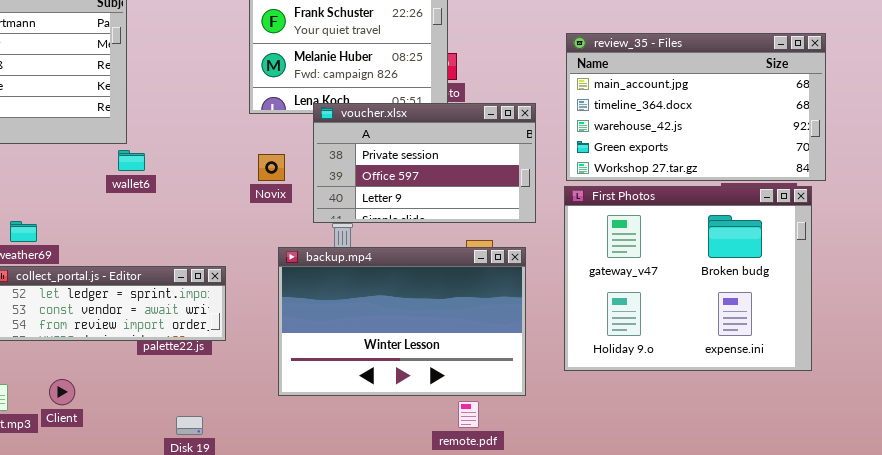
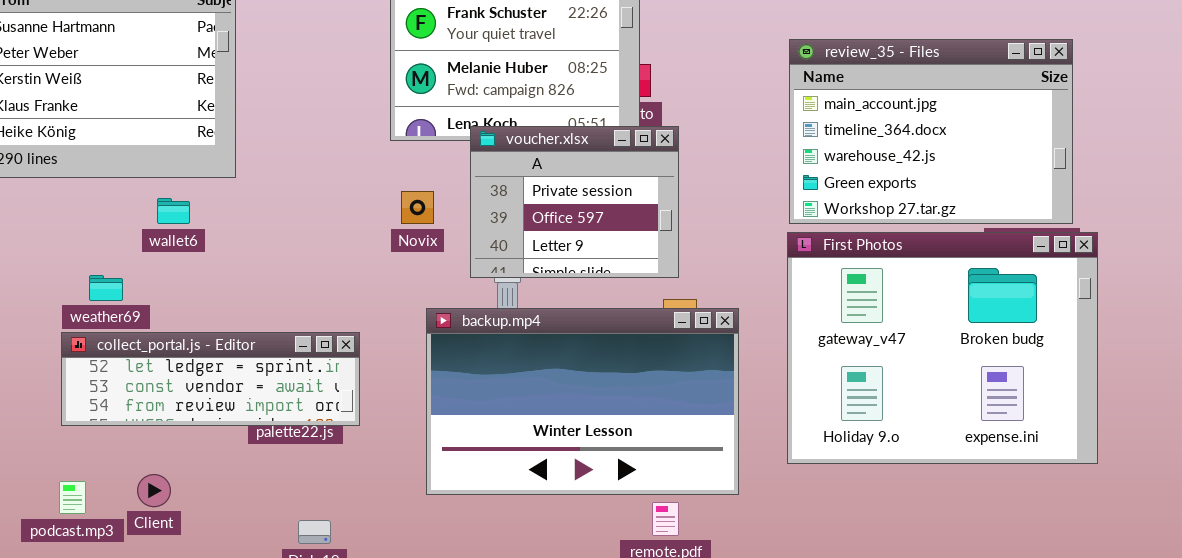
review_35 - Files: [566,33,826,181] -> [789,39,1073,224], resized
voucher.xlsx: [313,103,536,223] -> [470,126,679,278], resized
wallet6: [118,150,145,171] -> [157,198,190,224], moved

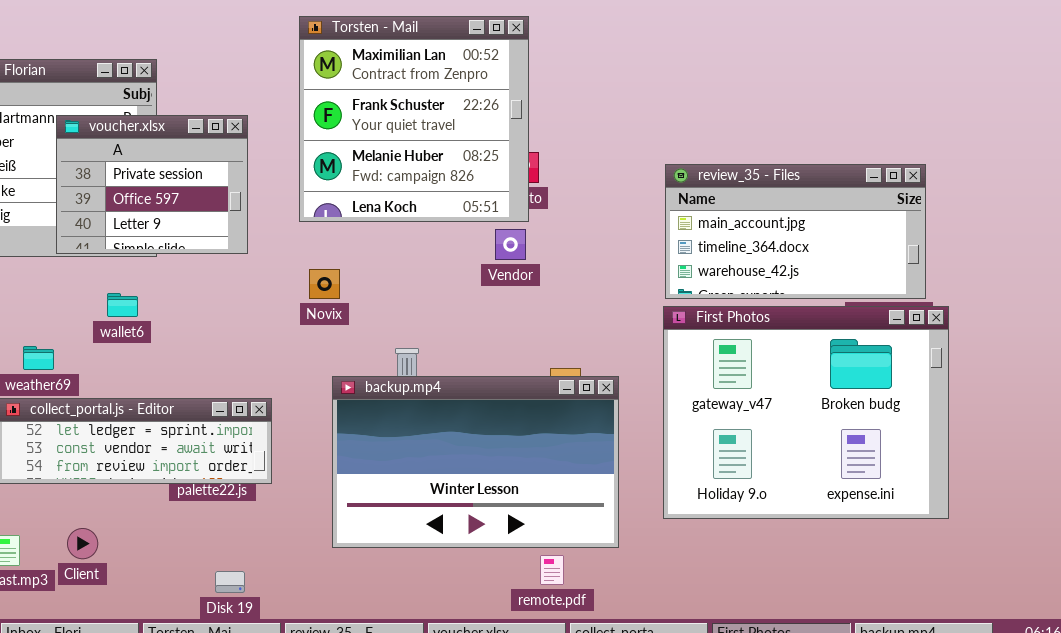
review_35 - Files: [789,39,1073,224] -> [665,164,926,299], resized
voucher.xlsx: [470,126,679,278] -> [56,115,248,254], moved
wallet6: [157,198,190,224] -> [107,293,138,317], moved

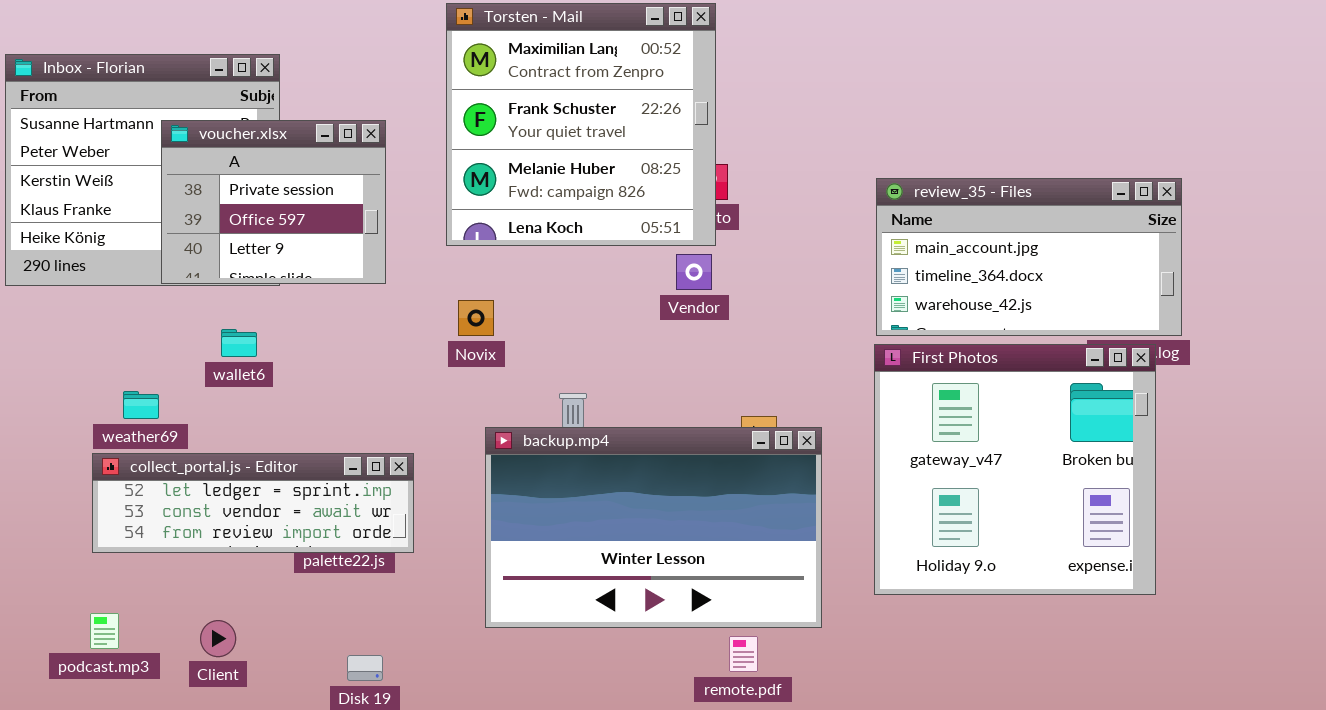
First Photos: [663,306,949,519] -> [874,344,1156,595], resized
Client: [67,528,98,559] -> [200,620,236,657], moved

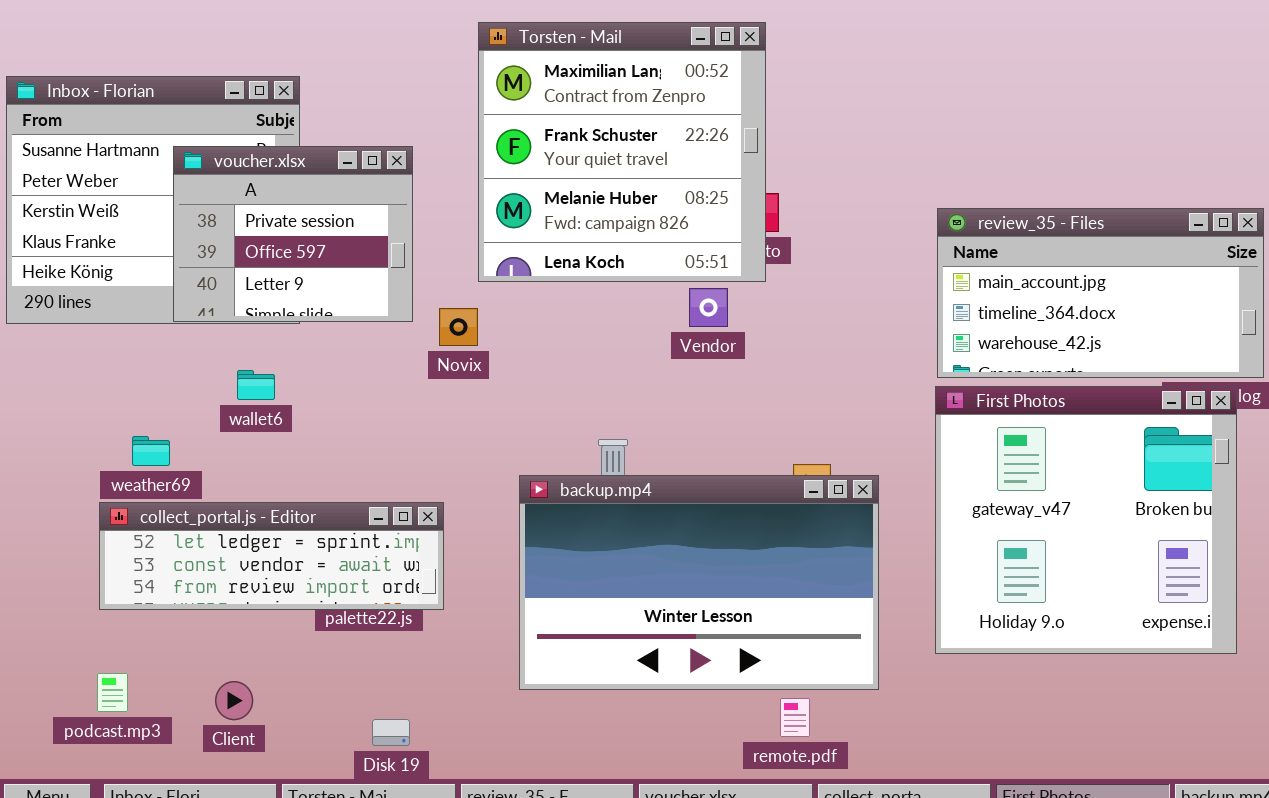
Vendor: [676,254,712,290] -> [689,288,728,327], moved
Novix: [458,300,494,336] -> [439,308,478,346], moved

